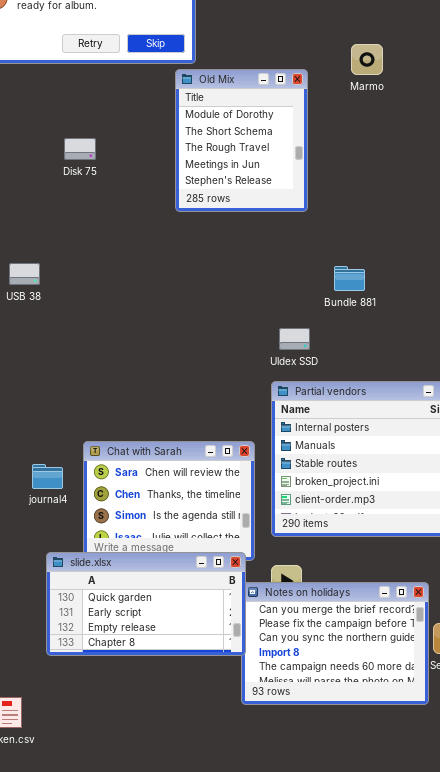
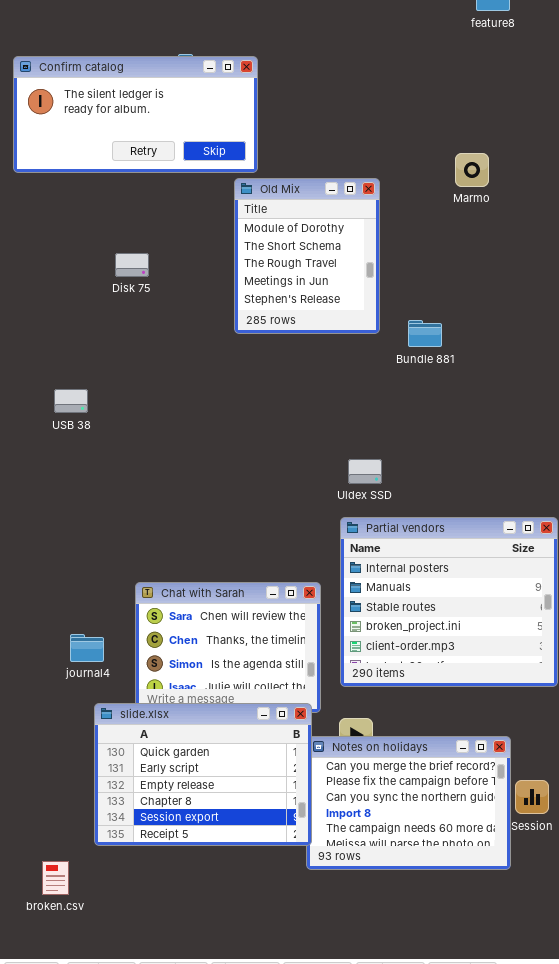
Marmo: [351,44,383,75] -> [455,153,489,187], moved
Bundle 881: [334,266,365,291] -> [408,320,442,347], moved
journal4: [32,464,63,489] -> [70,634,104,662], moved
slide.xlsx: [46,552,246,656] -> [94,703,312,846], resized

